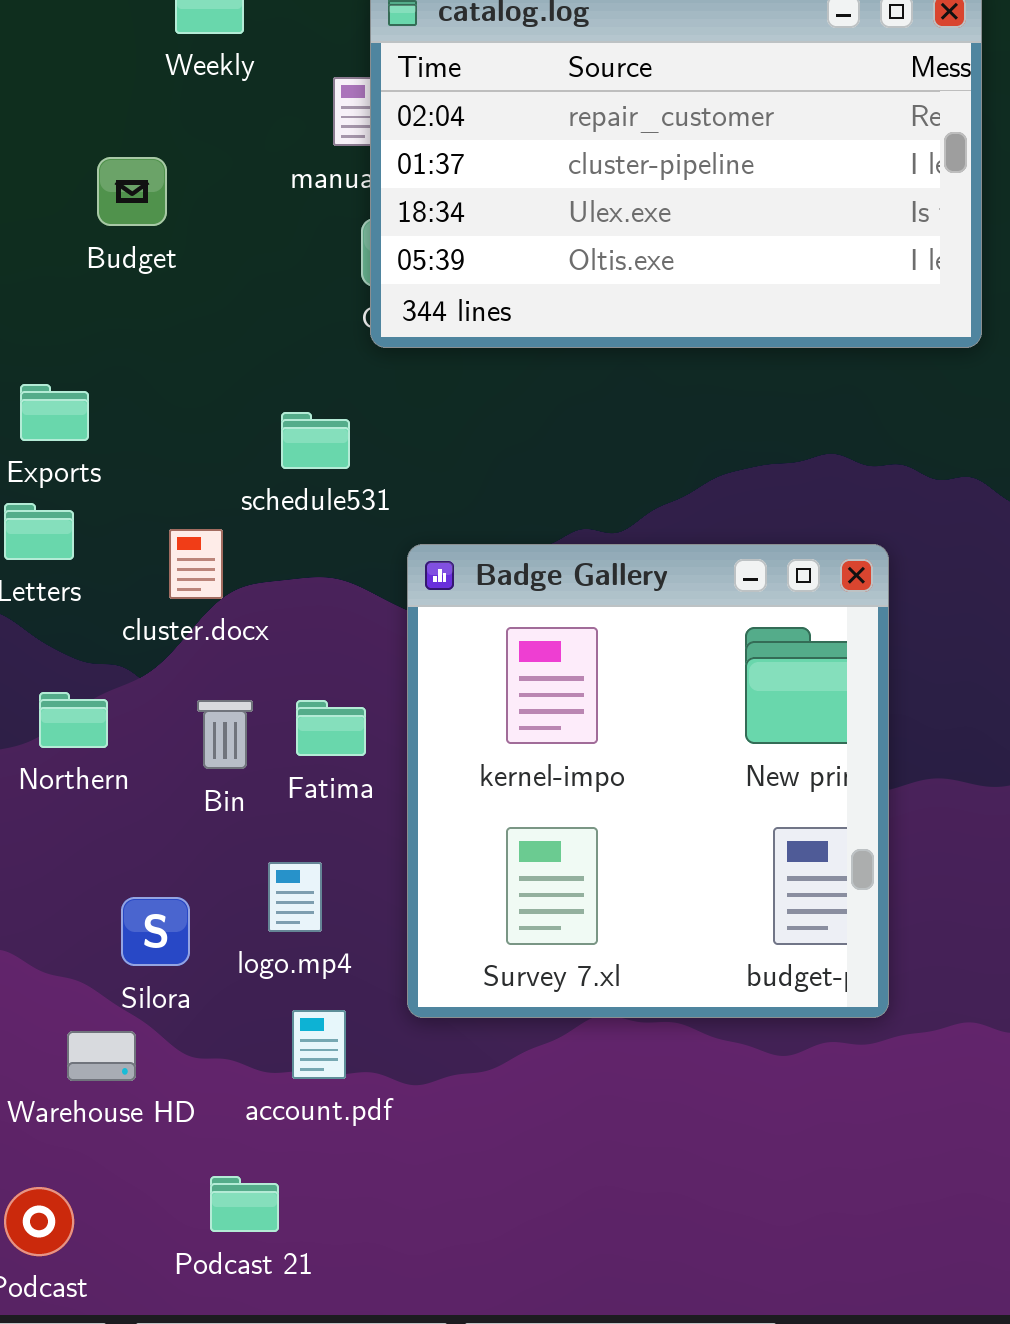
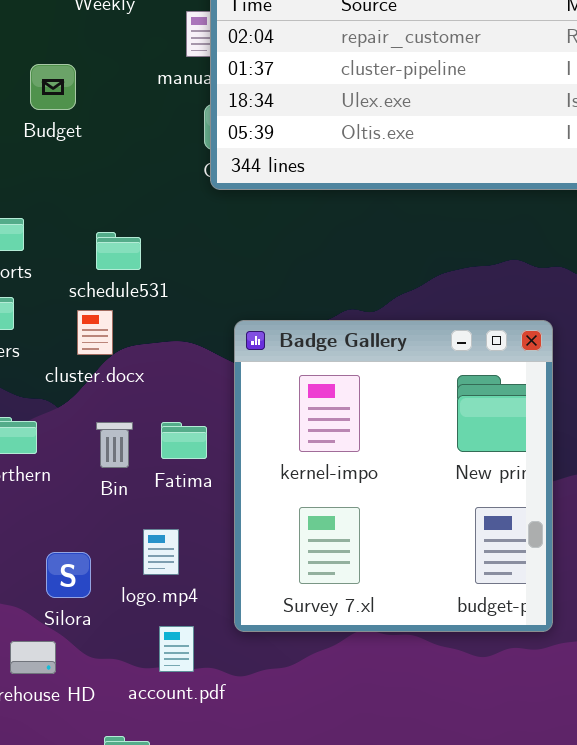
schedule531: [281,412,350,469] -> [96,232,141,270], moved

